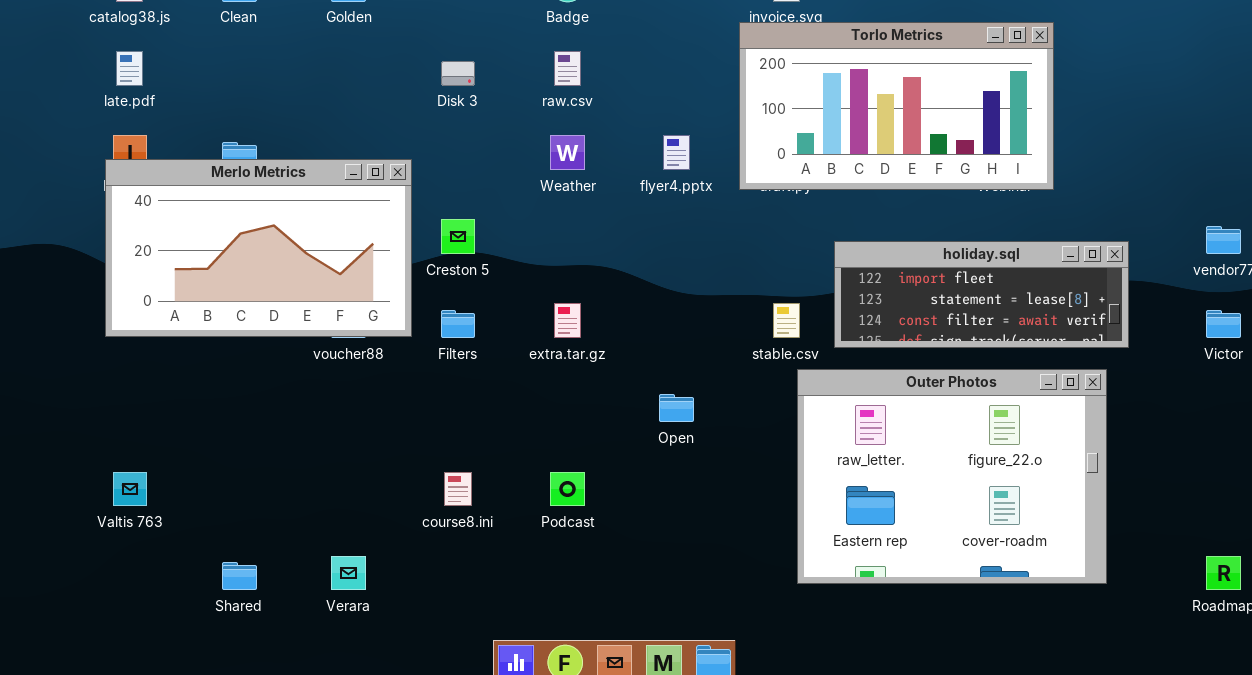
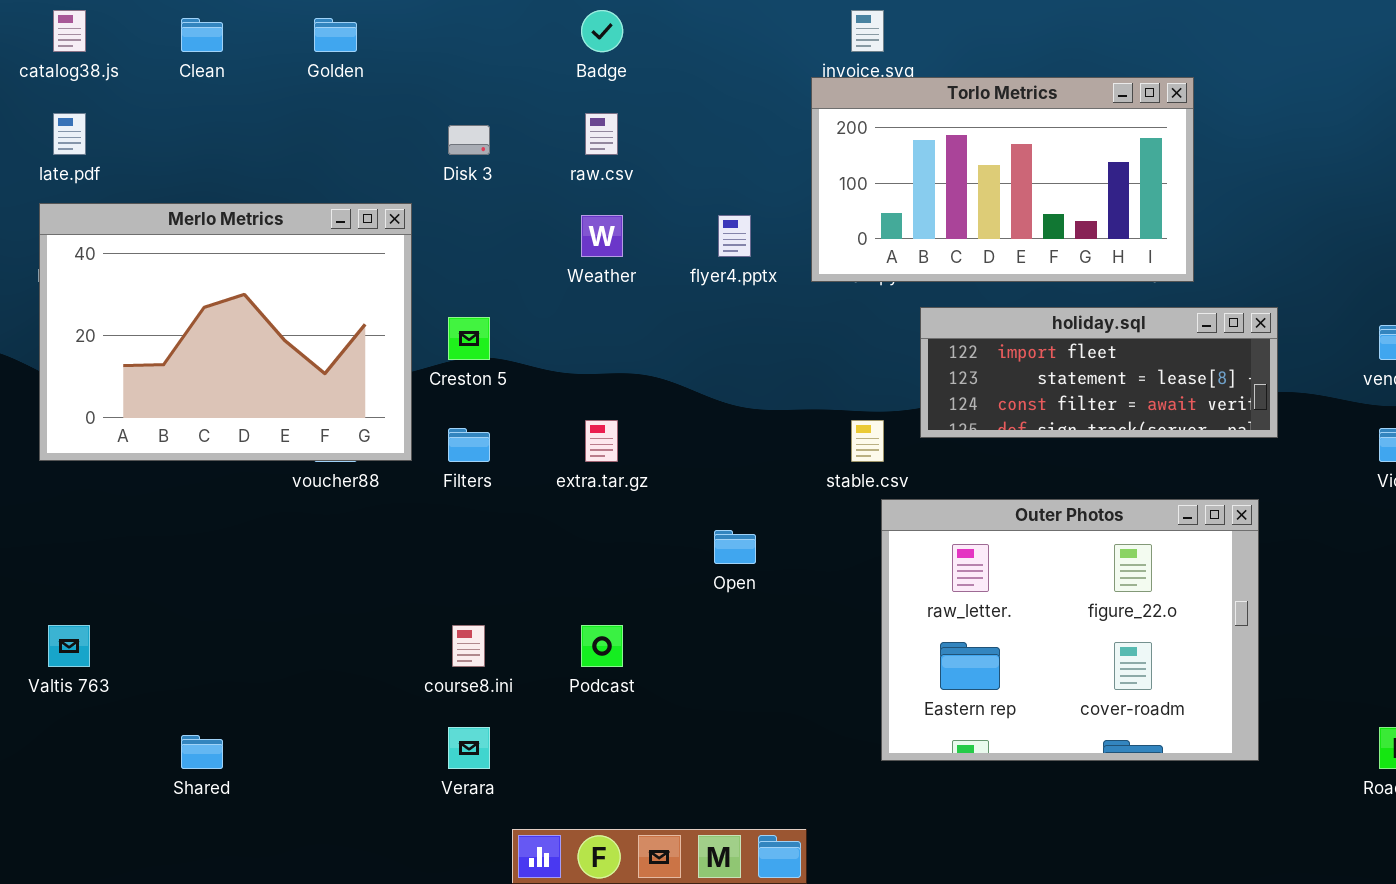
Merlo Metrics: [105,159,412,337] -> [39,203,412,461], resized
holiday.sql: [834,241,1129,348] -> [920,307,1278,438], moved
Verara: [331,556,366,590] -> [448,727,490,769], moved

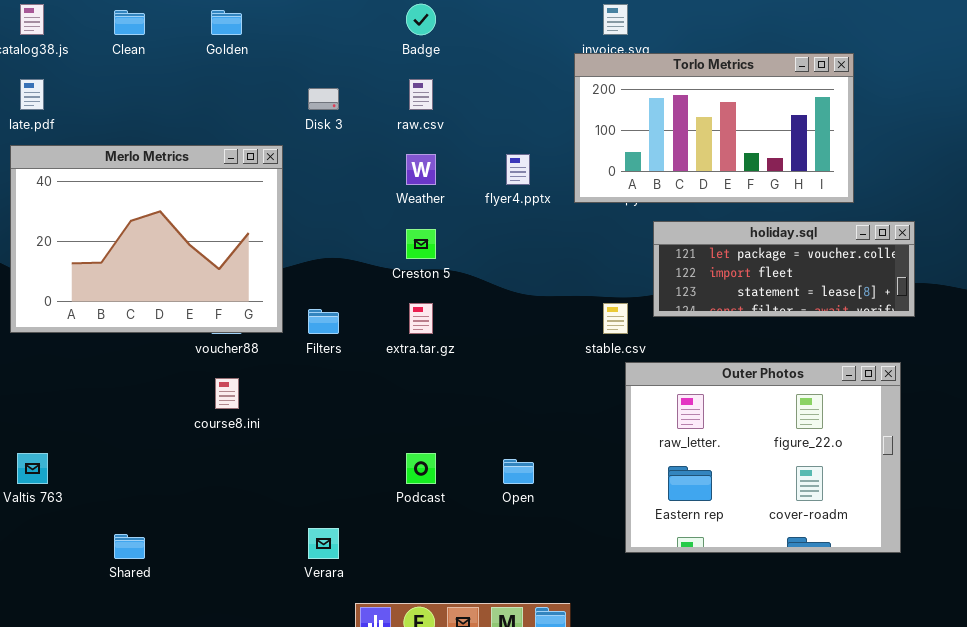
holiday.sql: [920,307,1278,438] -> [653,221,915,317], scrolled up 1 row
Creston 5: [448,317,490,360] -> [406,229,436,259], moved
Open: [714,530,756,564] -> [503,459,534,484], moved
course8.ini: [452,625,485,667] -> [215,378,239,409], moved

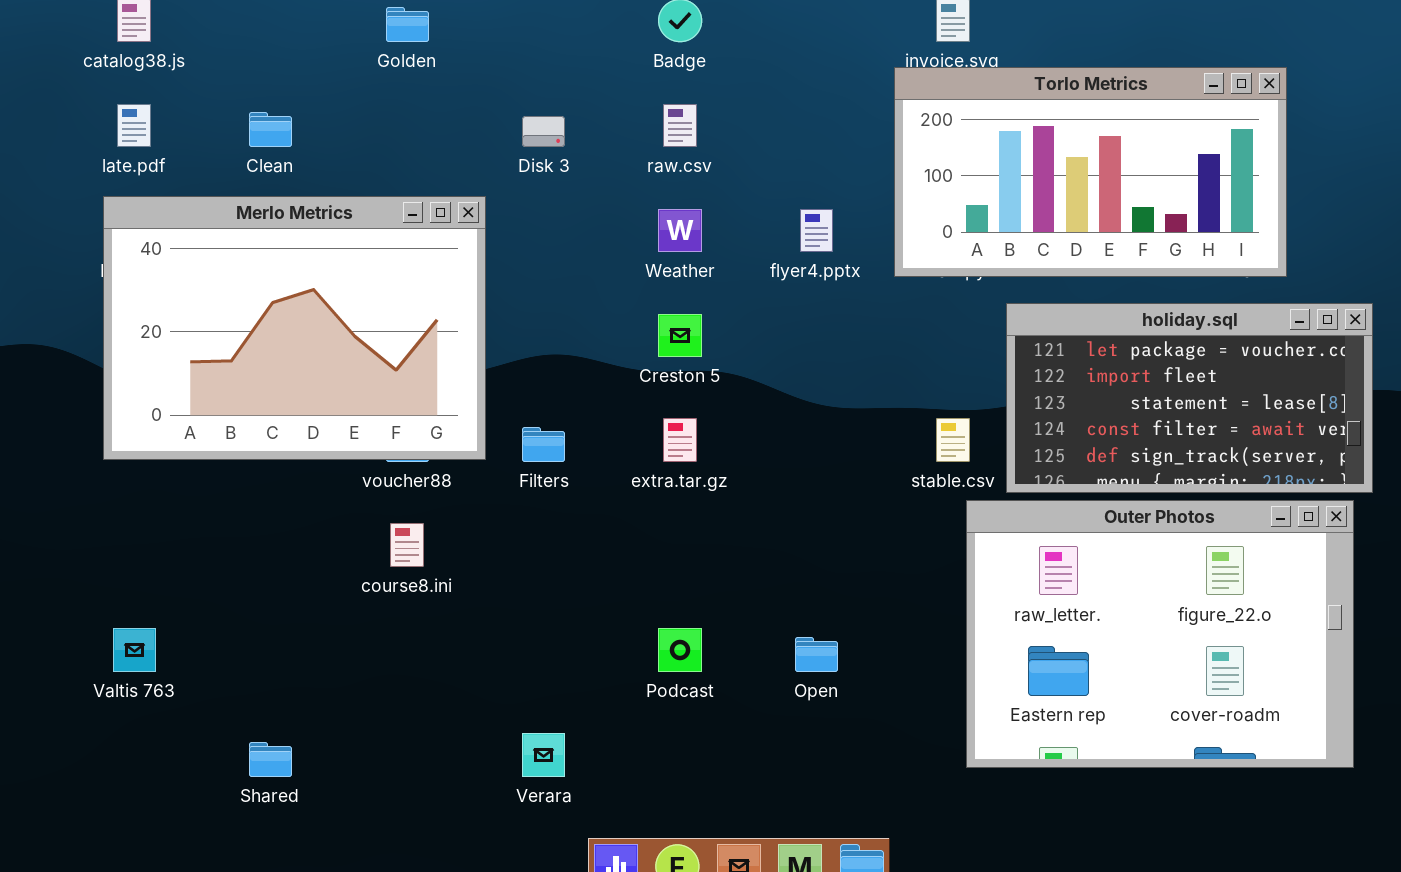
Clean: [114,10,145,35] -> [249,112,292,147], moved
holiday.sql: [653,221,915,317] -> [1006,303,1373,493], resized

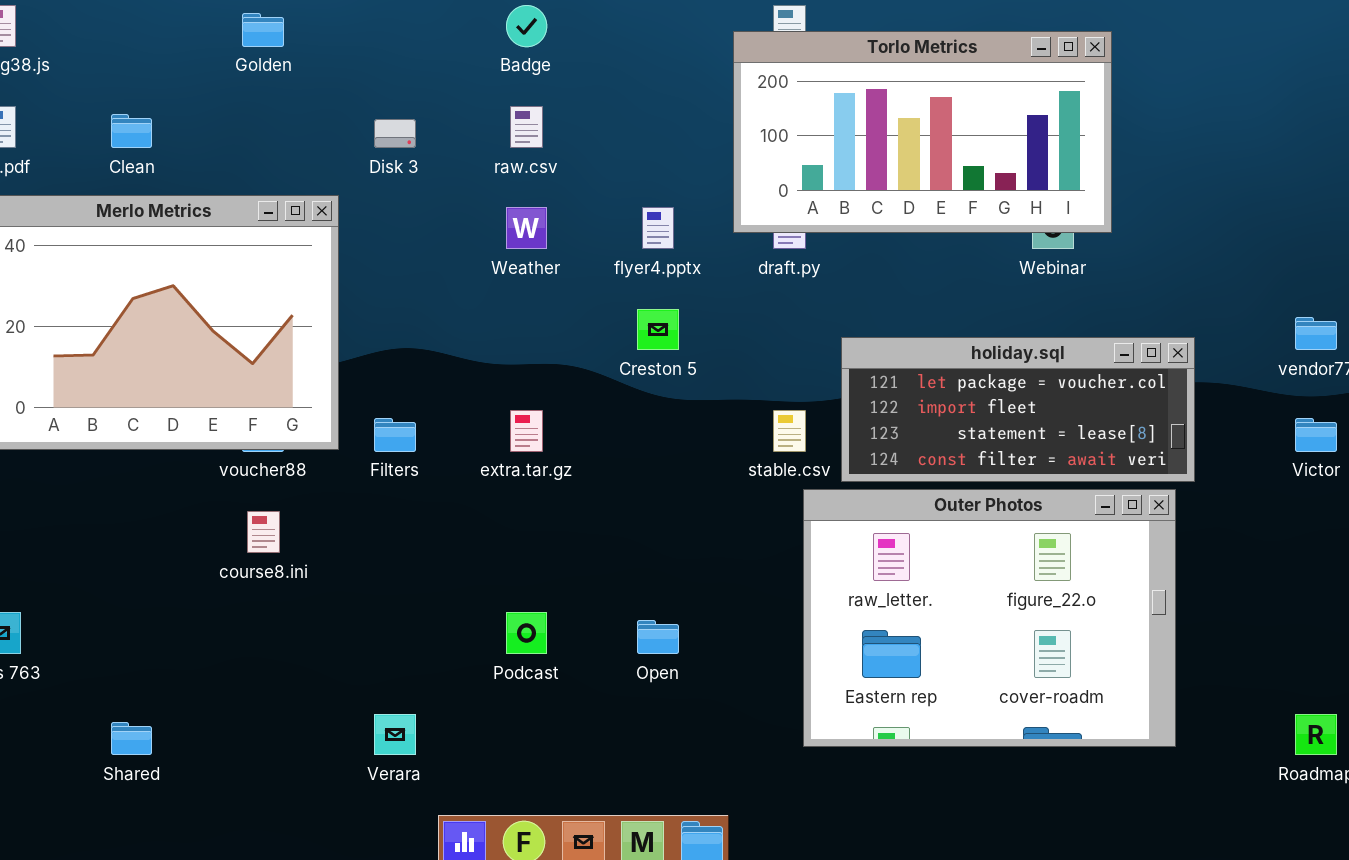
Torlo Metrics: [894,67,1287,277] -> [733,31,1112,233], moved
holiday.sql: [1006,303,1373,493] -> [841,337,1195,482], resized
Creston 5: [658,314,702,357] -> [637,309,679,350], moved

